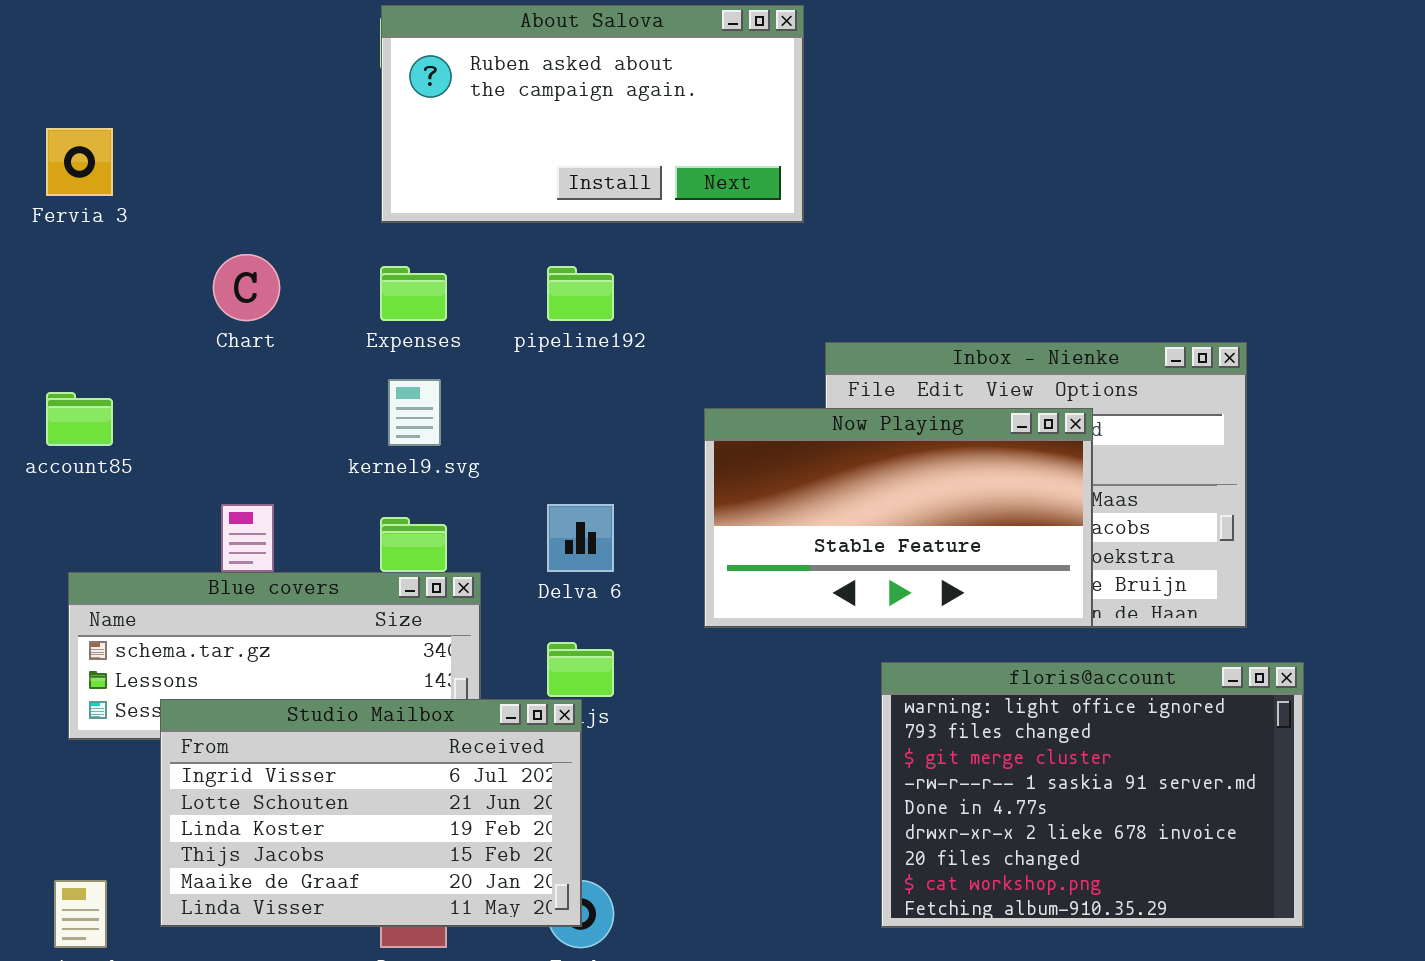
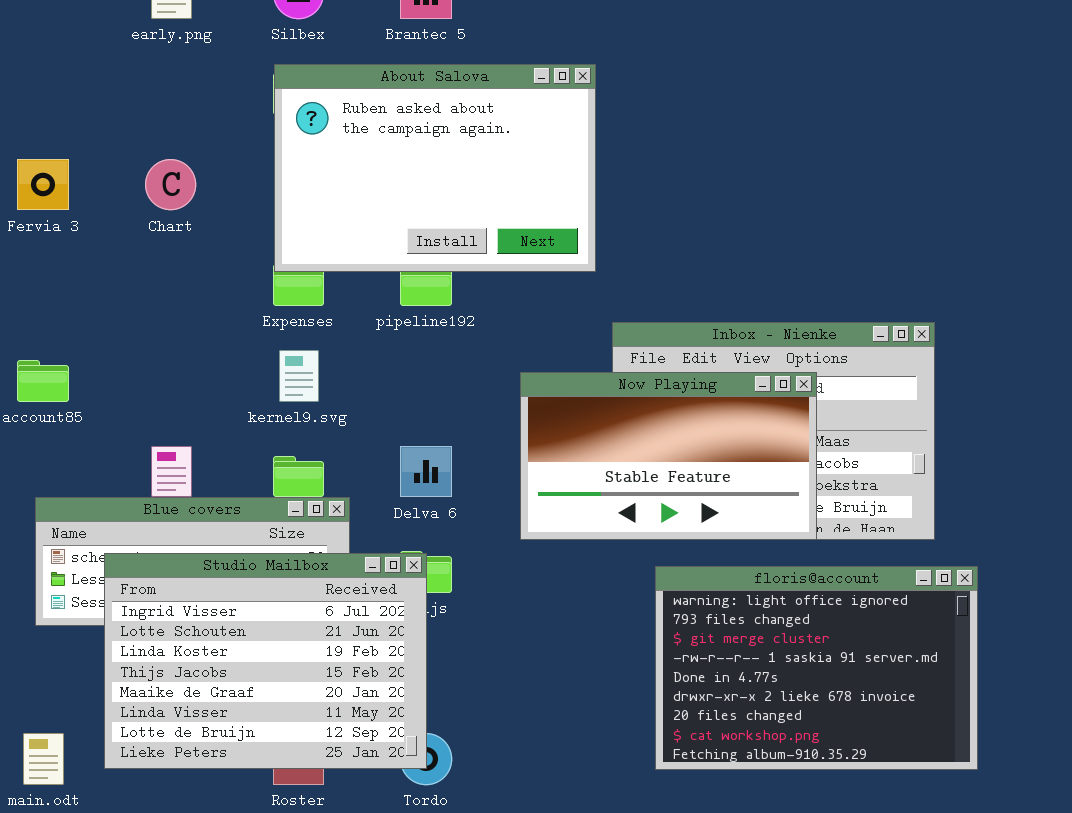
About Salova: [381,5,804,223] -> [274,64,596,272], resized
Chart: [213,254,280,321] -> [145,159,196,210], moved
Studio Mailbox: [160,699,582,927] -> [104,553,427,769], resized

